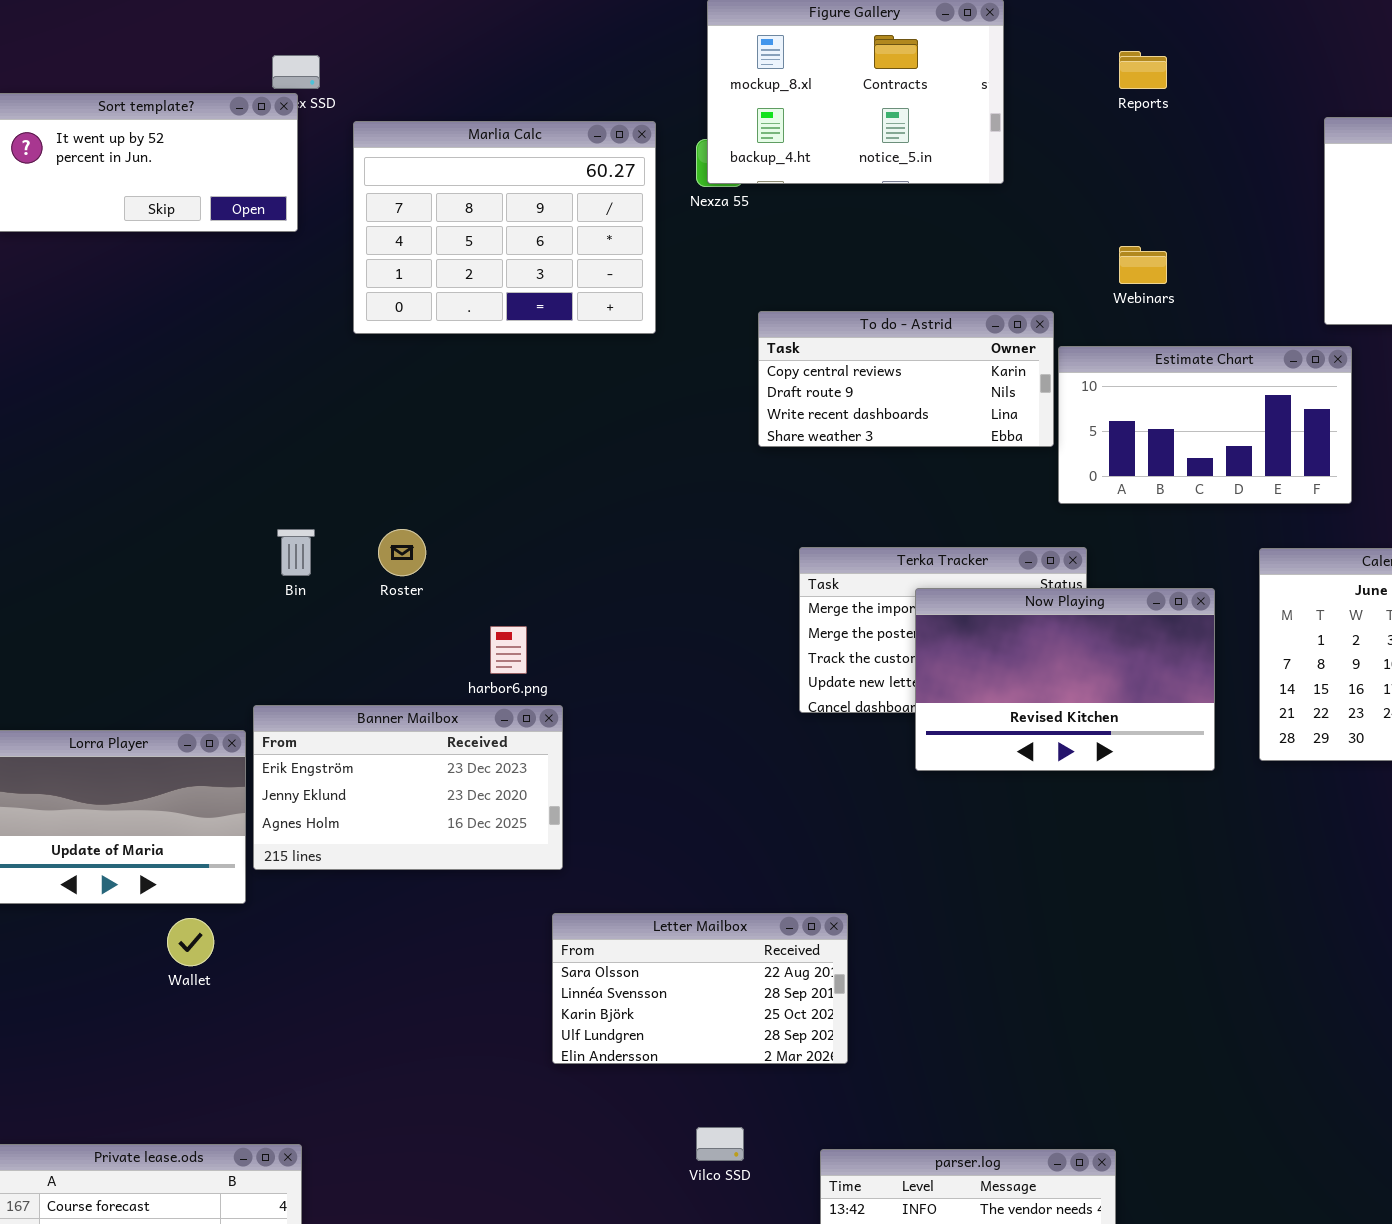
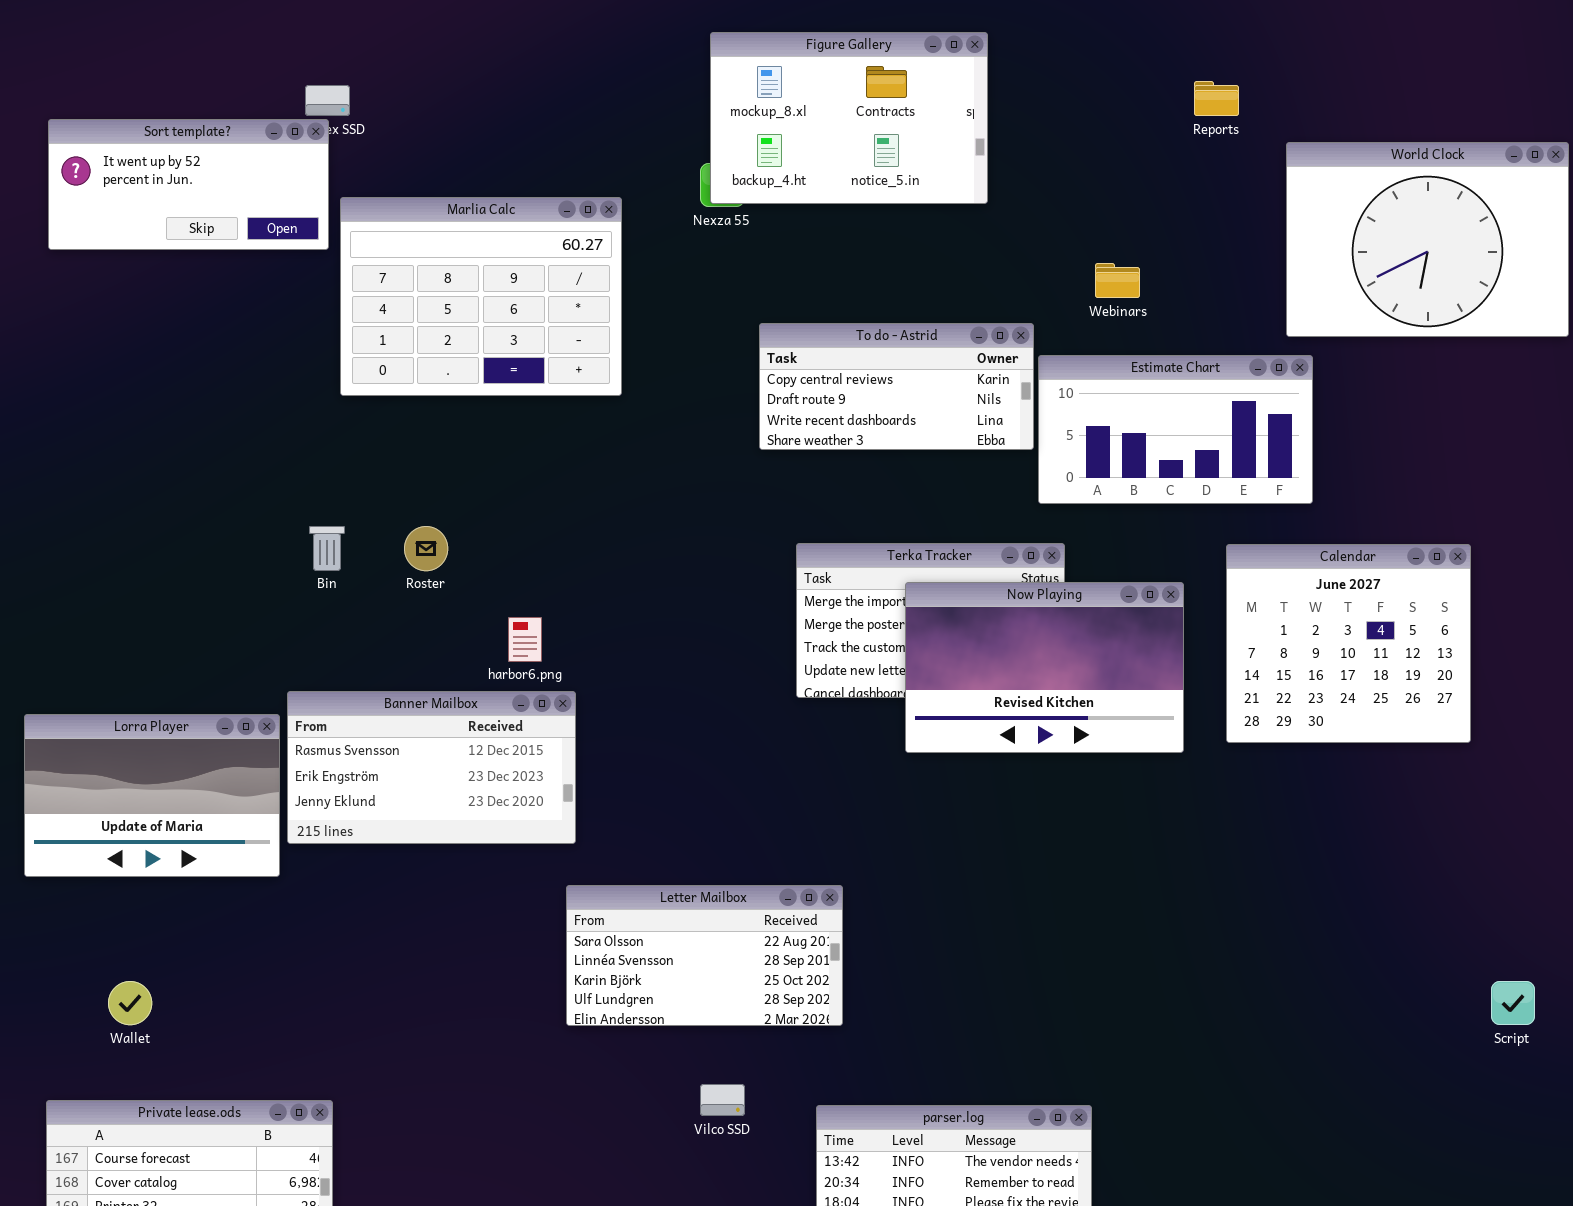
Reports: [1119,51,1167,89] -> [1194,81,1239,116], moved
Marlia Calc: [353,121,656,334] -> [340,197,622,396], moved
Banner Mailbox: [253,705,563,870] -> [287,691,576,844], scrolled up 1 row
Wallet: [167,918,214,966] -> [108,981,152,1025], moved

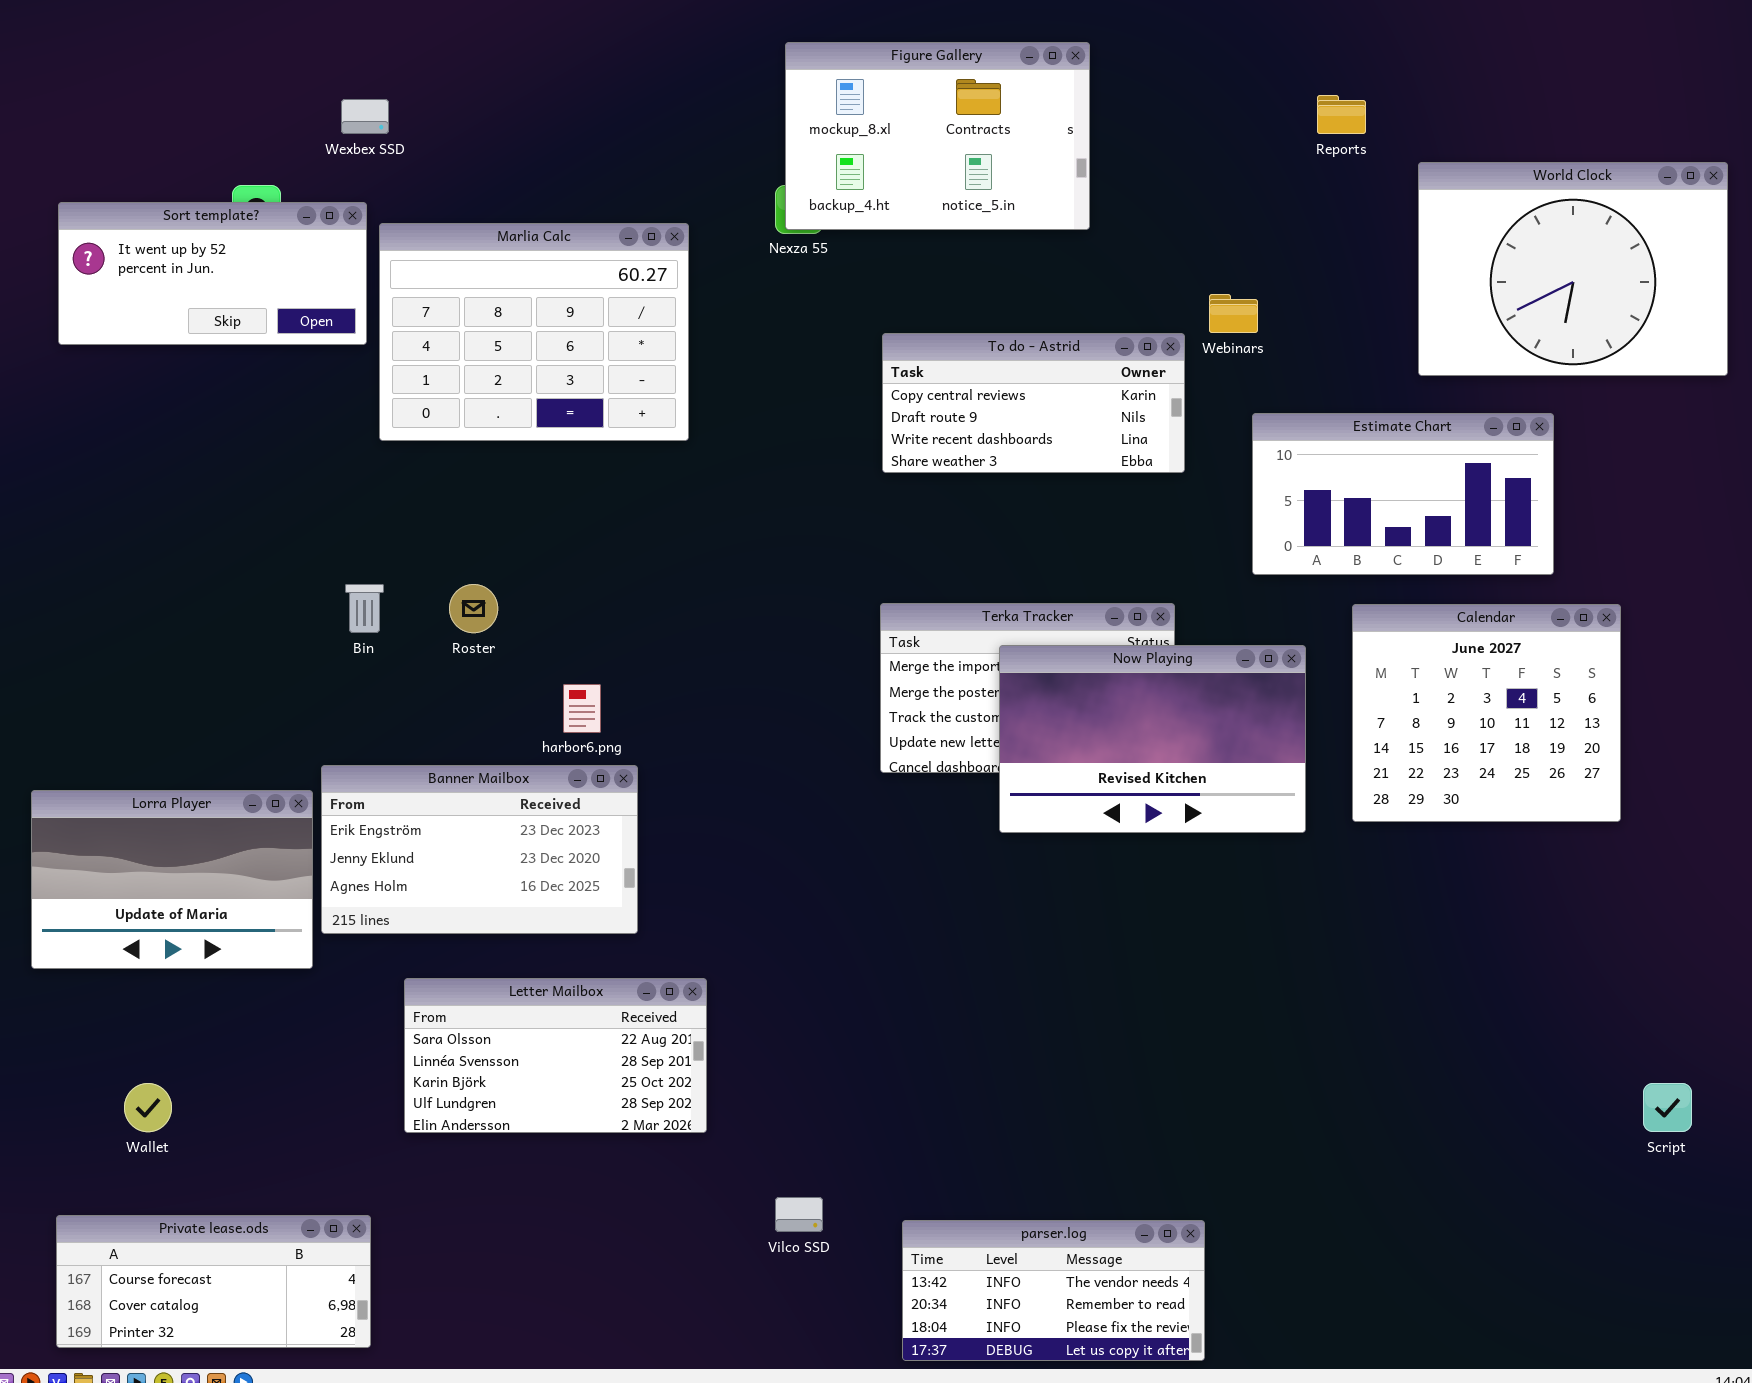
Sort template?: [48,119,329,250] -> [58,202,367,345], moved
To do - Astrid: [759,323,1034,450] -> [882,333,1185,473], moved
Estimate Chart: [1038,355,1313,504] -> [1252,413,1554,575], moved
Banner Mailbox: [287,691,576,844] -> [321,765,638,934], scrolled down 1 row
Letter Mailbox: [566,885,843,1026] -> [404,978,707,1133], moved

